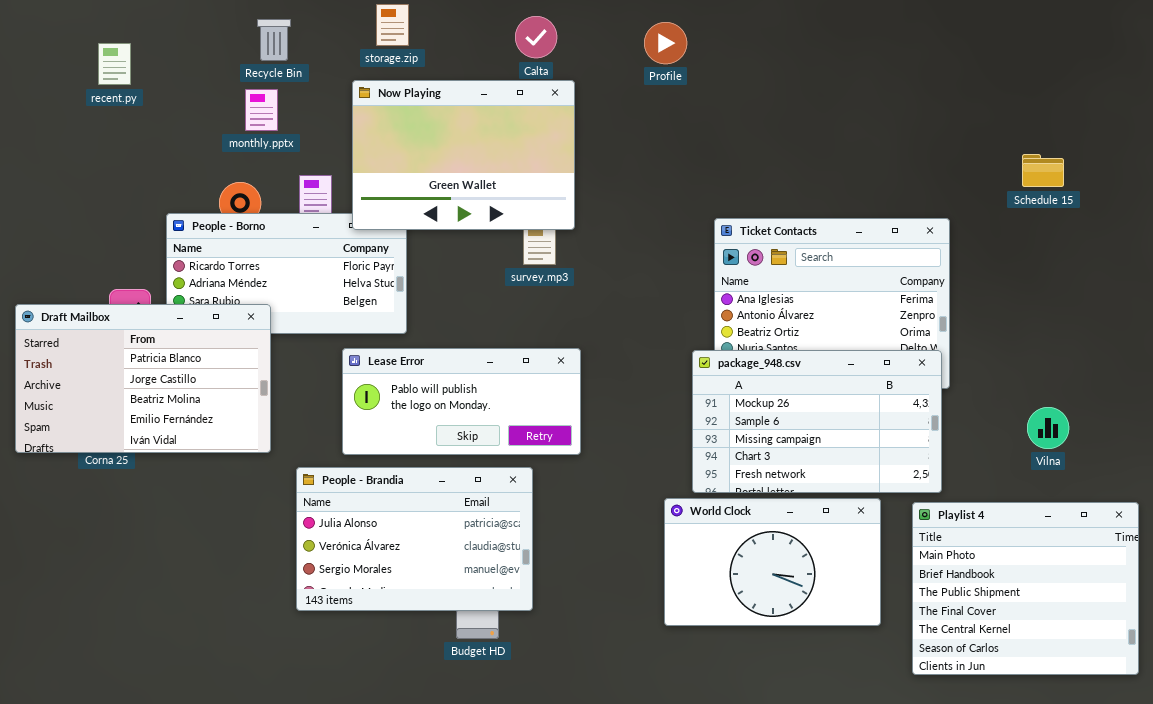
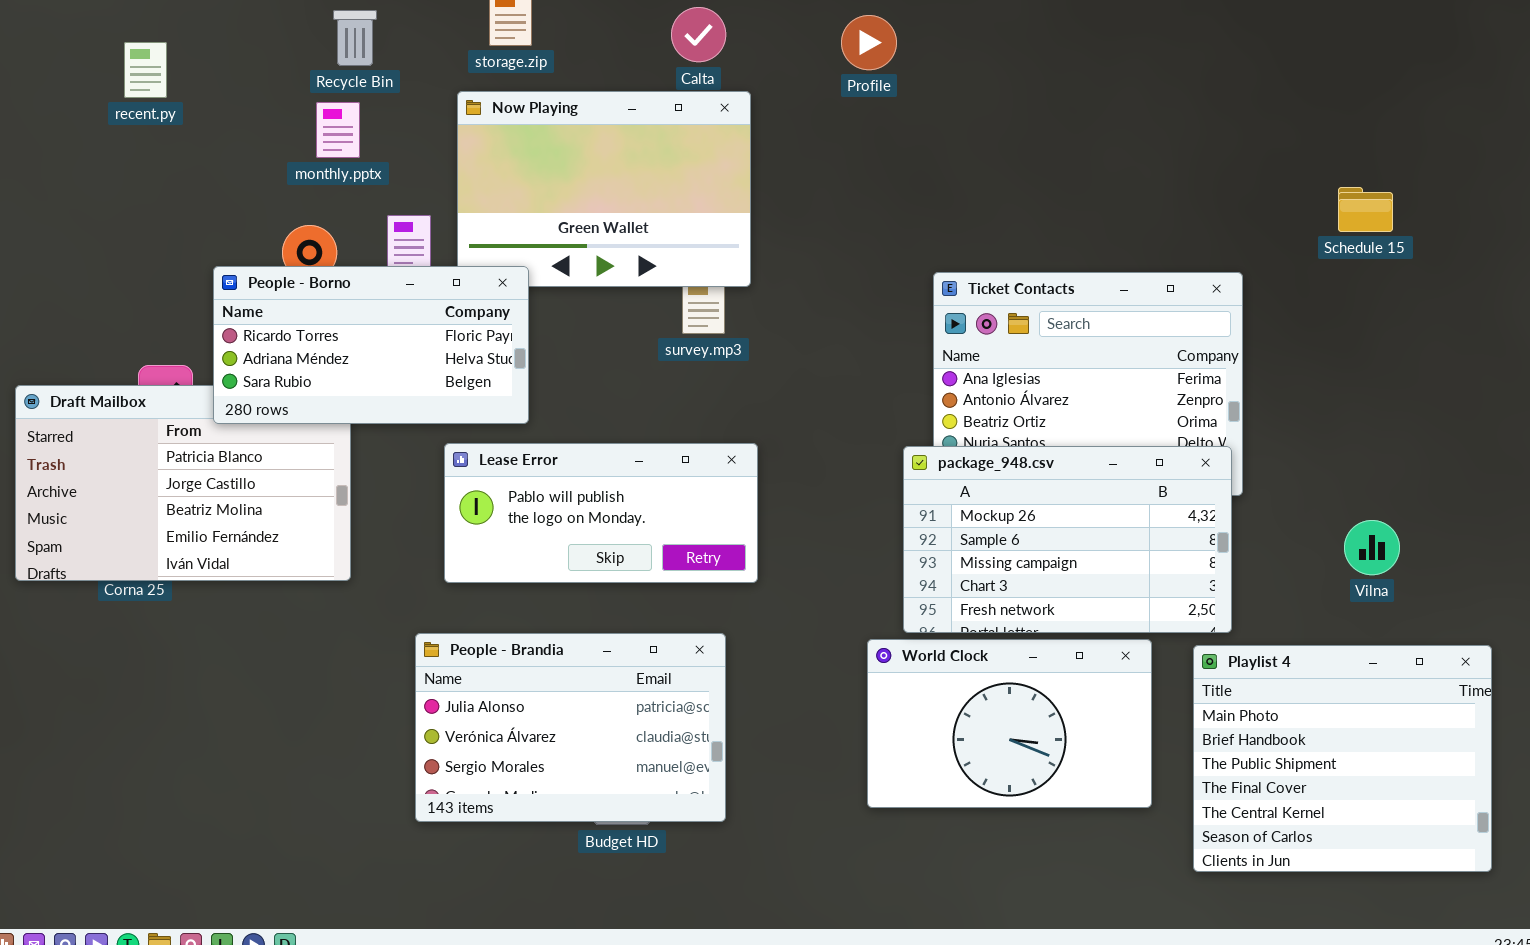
People - Borno: [166,213,407,334] -> [213,266,529,424], raised
People - Brandia: [296,467,533,611] -> [415,633,726,822], moved

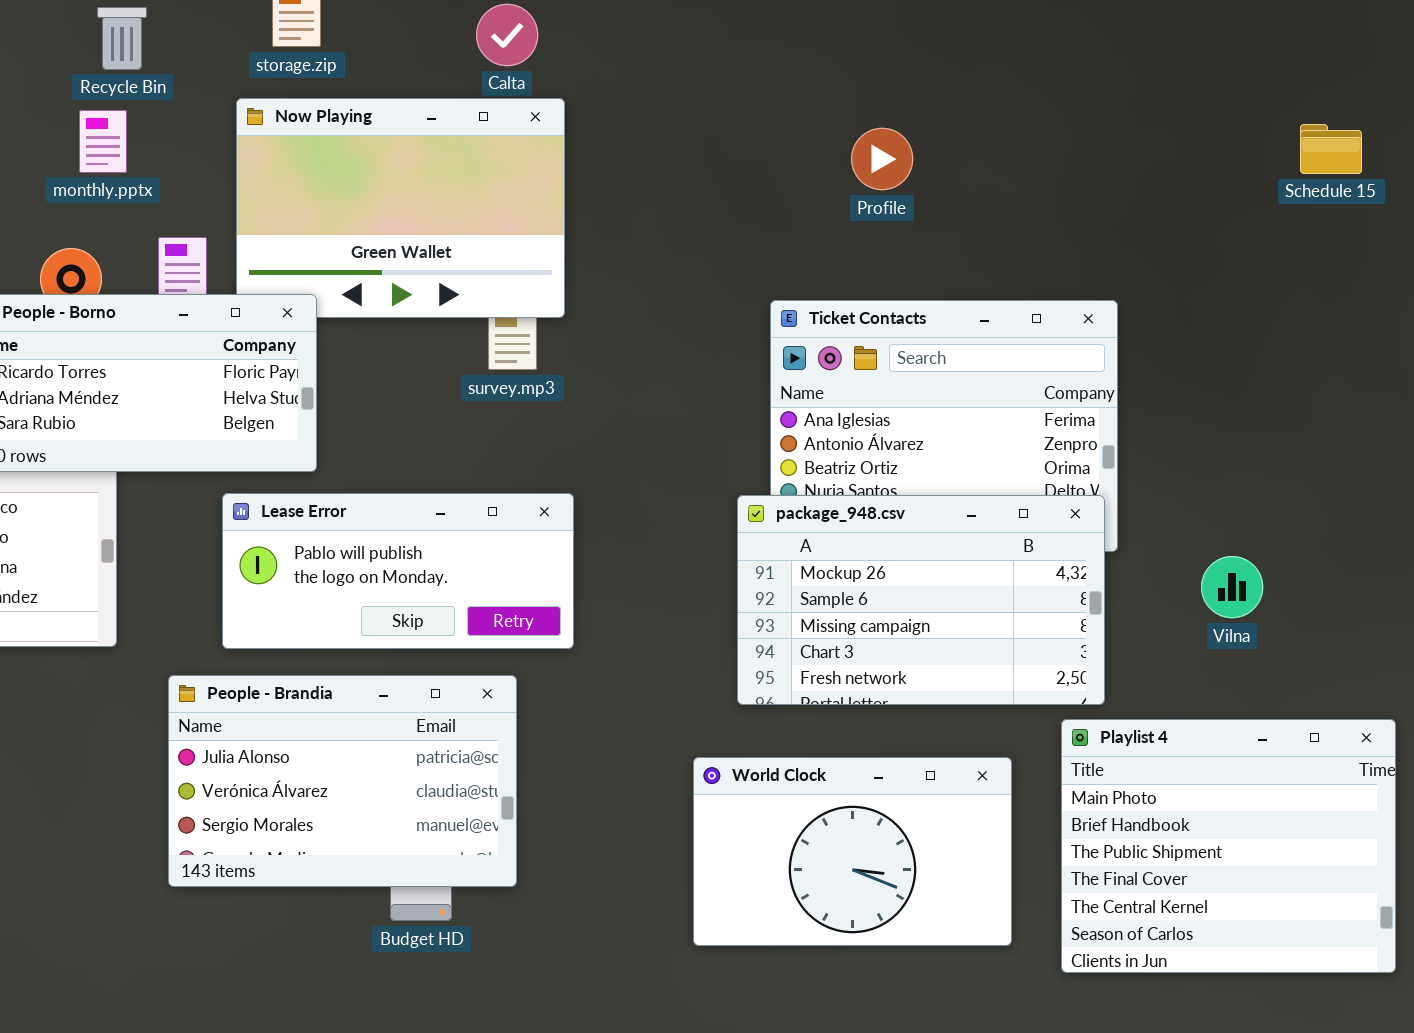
Profile: [841,15,897,70] -> [851,128,913,190], moved
Schedule 15: [1338,187,1393,232] -> [1300,124,1362,174], moved
Vilna: [1344,520,1400,575] -> [1201,556,1263,618], moved
People - Brandia: [415,633,726,822] -> [168,675,517,887], moved
World Clock: [867,639,1152,808] -> [693,757,1012,946], moved

